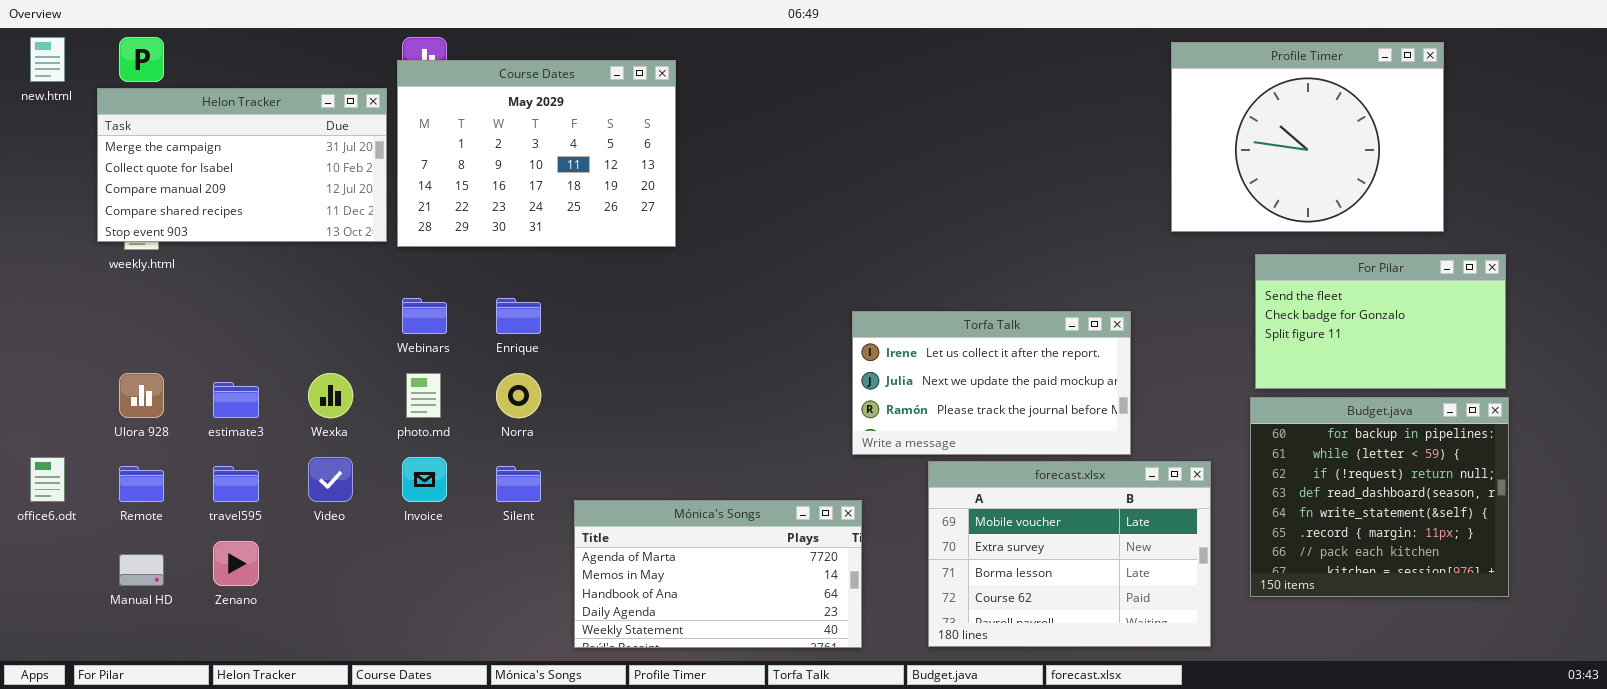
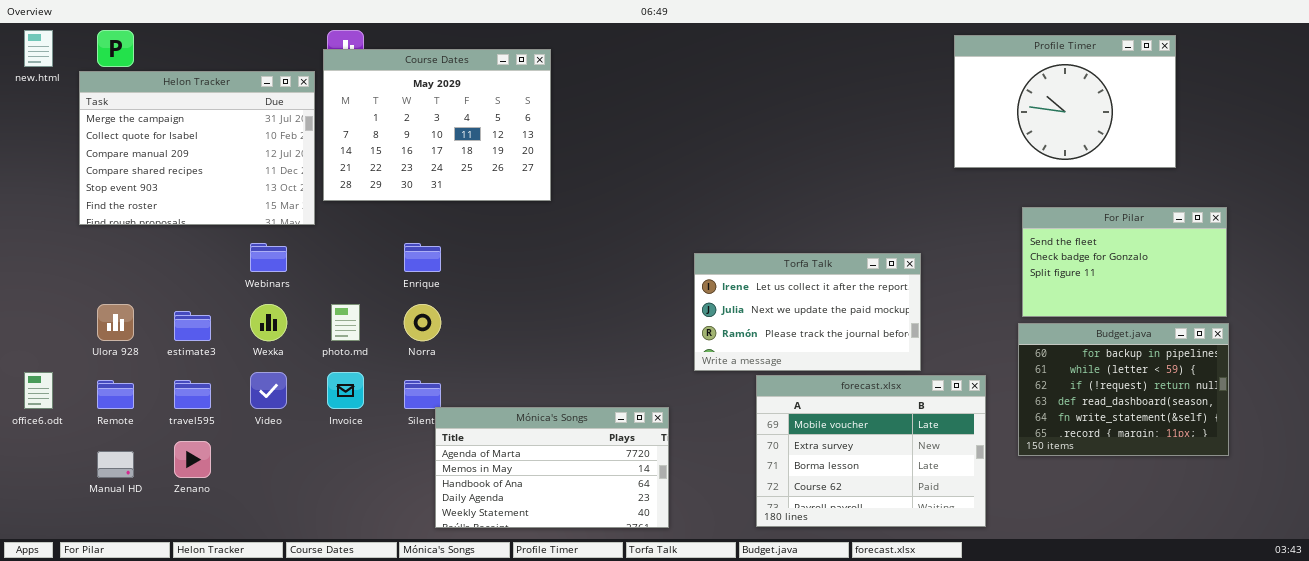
Profile Timer: [1171,42,1444,232] -> [954,35,1176,168], resized
Helon Tracker: [97,88,387,242] -> [79,71,315,225], resized
Webinars: [402,298,447,334] -> [250,243,287,272], moved
Budget.java: [1250,397,1509,597] -> [1018,323,1229,456], resized
Mónica's Songs: [574,500,862,648] -> [435,407,669,528], moved

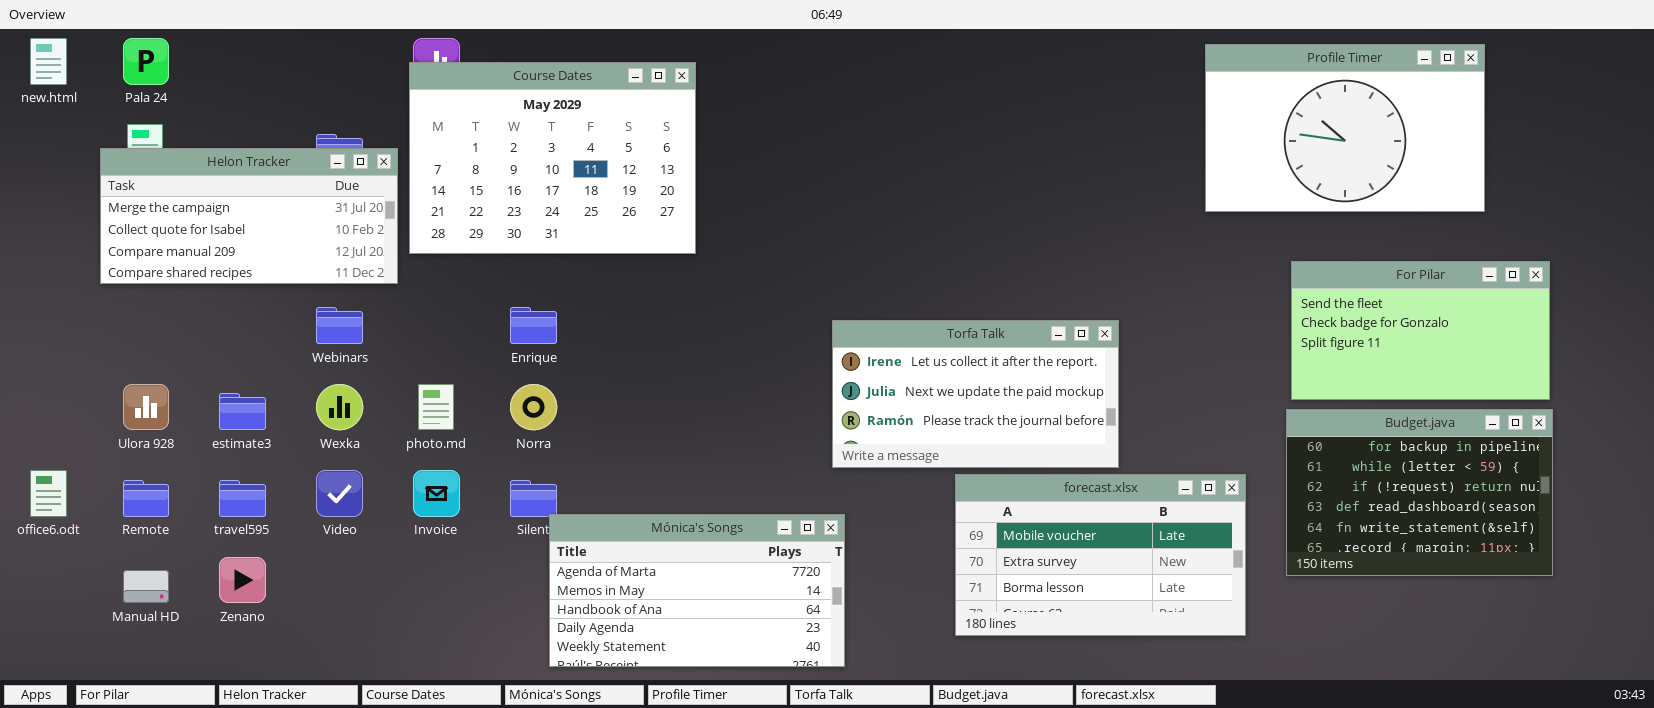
Helon Tracker: [79,71,315,225] -> [100,148,398,284], resized
Torfa Talk: [694,253,921,371] -> [832,320,1119,468], moved
forecast.xlsx: [756,375,986,527] -> [955,474,1246,636], resized

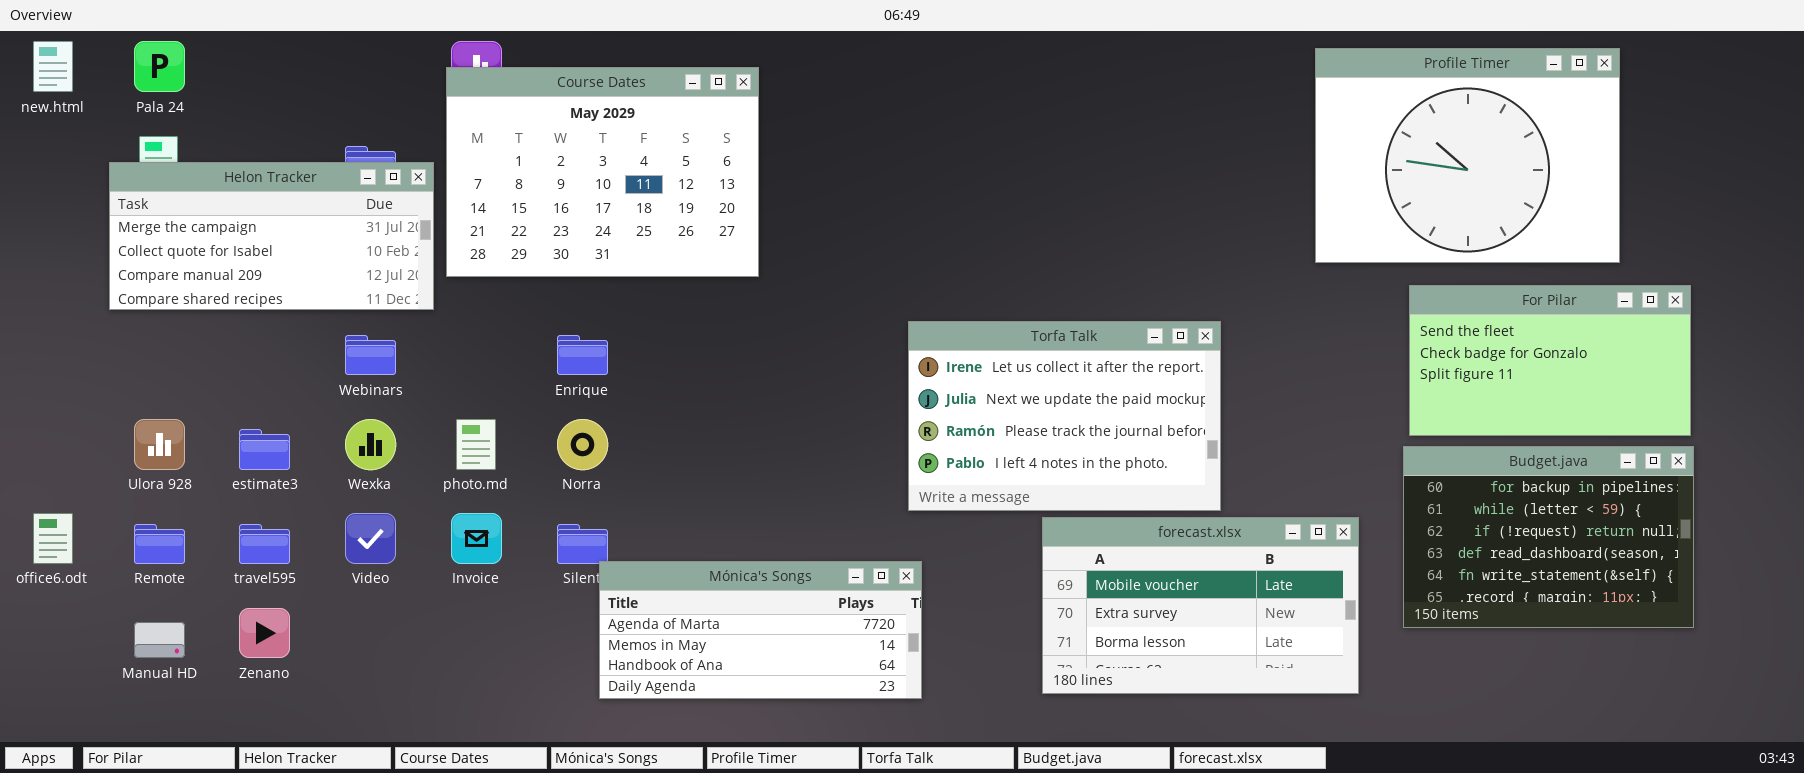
Profile Timer: [1205,44,1485,212] -> [1315,48,1620,263], resized
Torfa Talk: [832,320,1119,468] -> [908,321,1221,511], resized
Mónica's Songs: [549,514,845,667] -> [599,561,922,699], resized

